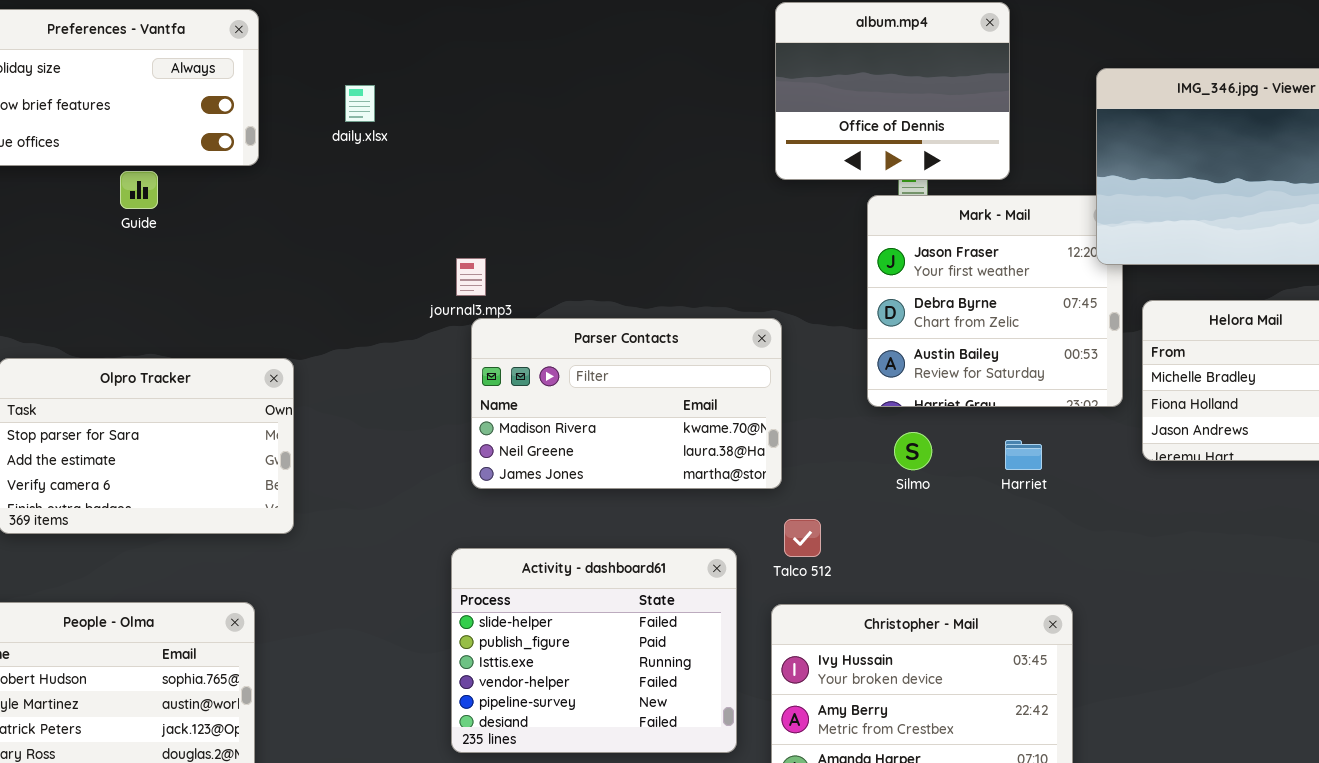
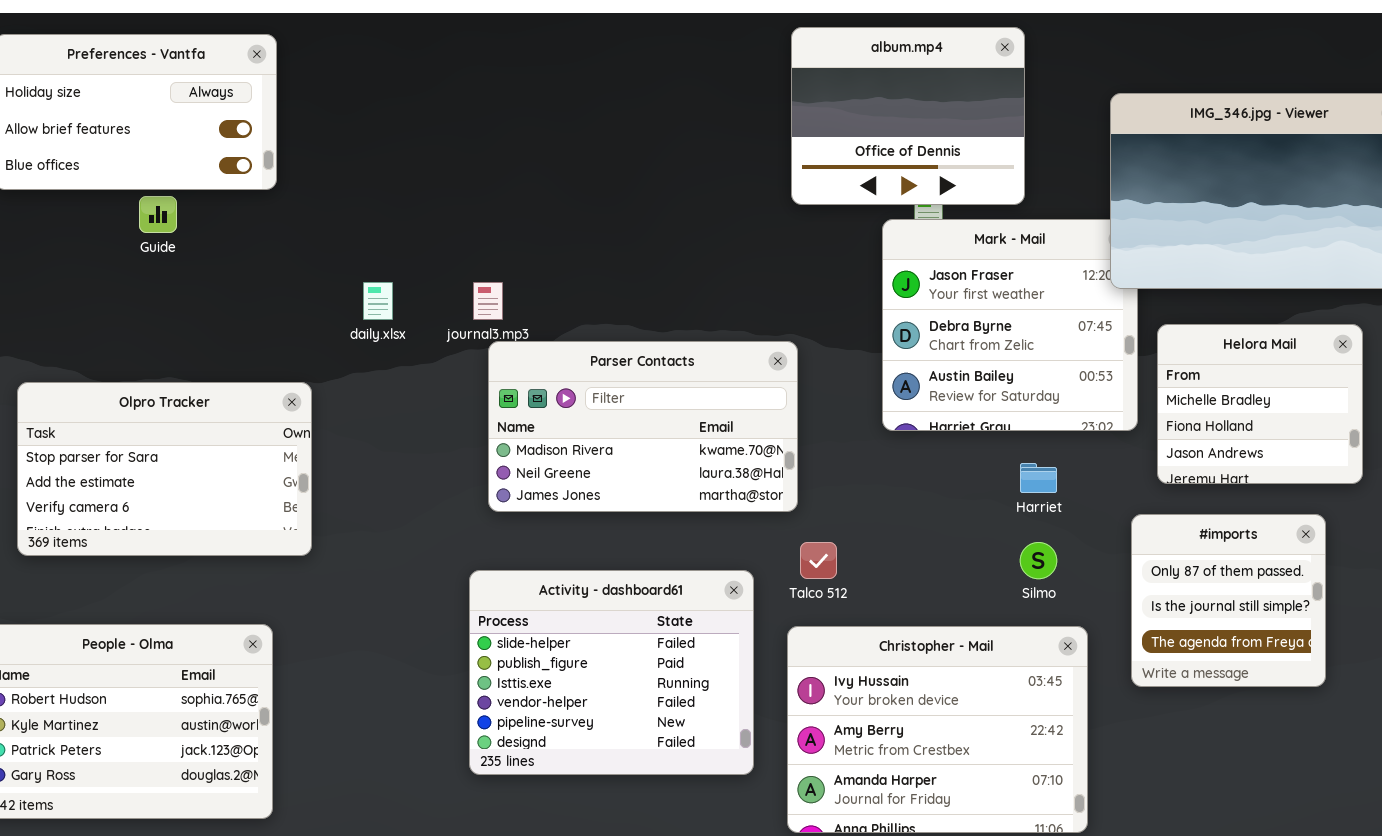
daily.xlsx: [345,85,375,122] -> [363,282,393,320], moved
Silmo: [894,432,932,470] -> [1020,542,1057,579], moved
#imports: none -> [1131,514,1326,687], opened

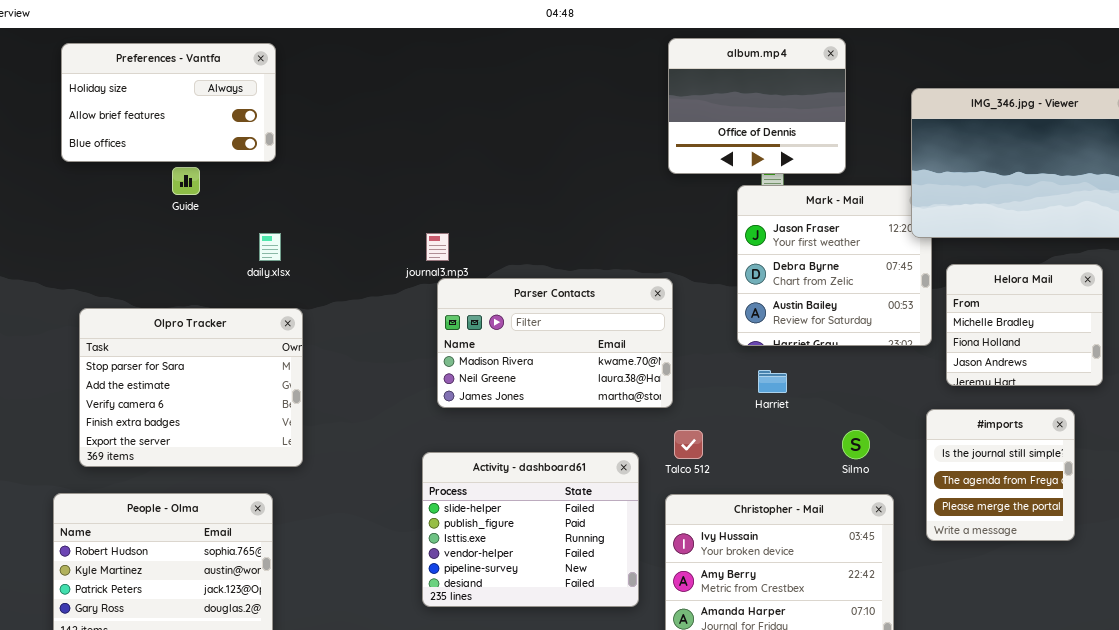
daily.xlsx: [363,282,393,320] -> [259,233,281,261], moved
Olpro Tracker: [17,382,312,556] -> [79,308,303,467], resized
Harriet: [1020,463,1057,493] -> [758,370,787,393], moved
#imports: [1131,514,1326,687] -> [926,409,1075,541], scrolled down 1 row

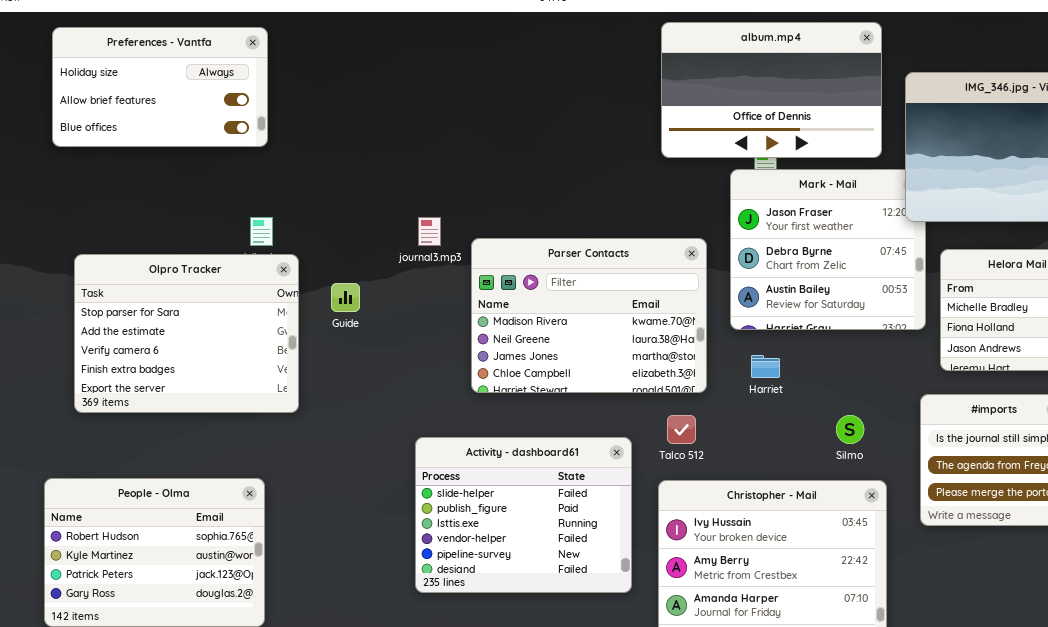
album.mp4: [668,38,846,174] -> [661,22,882,158], resized
Guide: [172,167,200,195] -> [331,283,360,312], moved
Parser Contacts: [437,278,673,408] -> [471,238,707,393], moved, resized
Olpro Tracker: [79,308,303,467] -> [74,254,299,413], moved

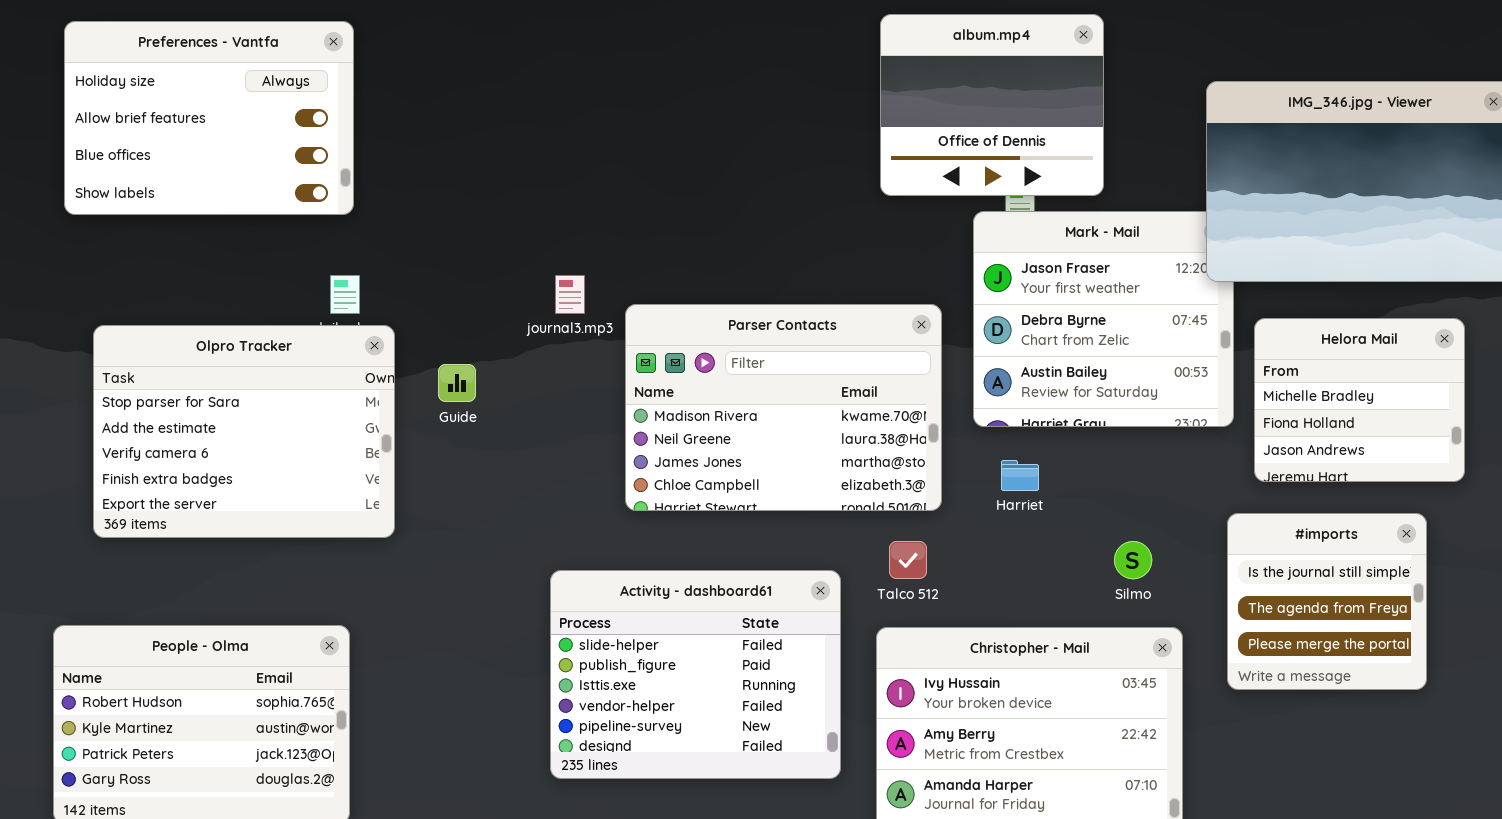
album.mp4: [661,22,882,158] -> [880,14,1104,196], resized
Preferences - Vantfa: [52,27,268,147] -> [64,21,354,215], resized

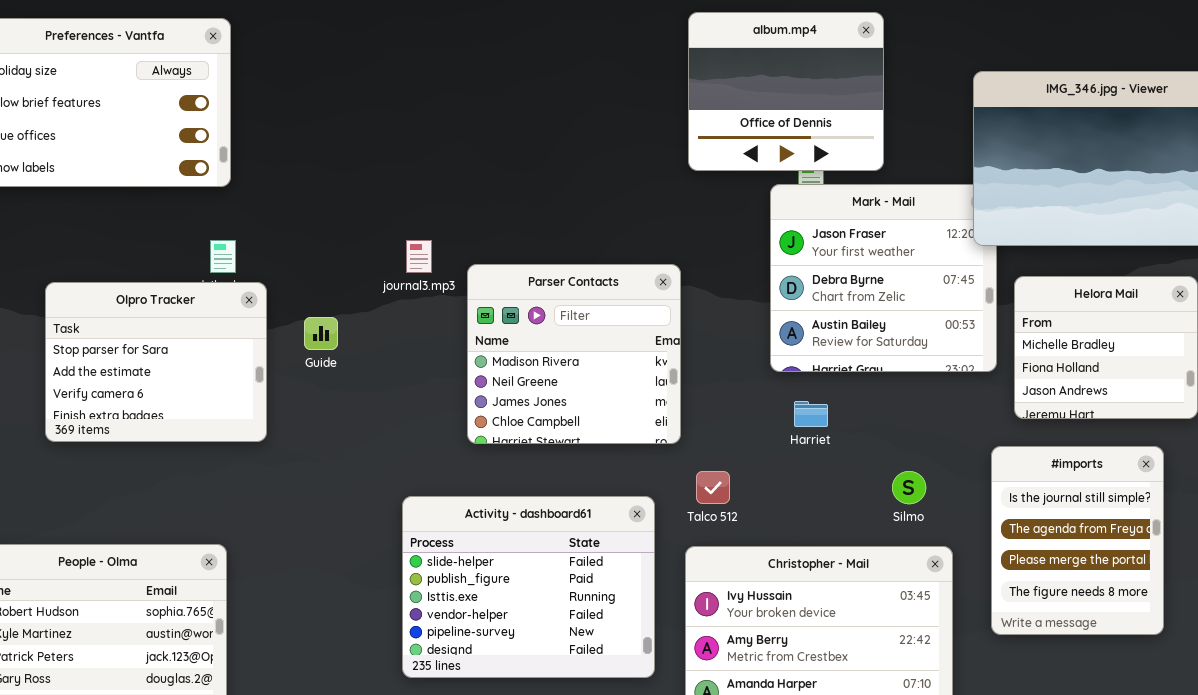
Parser Contacts: [625,304,942,511] -> [467,264,681,444], resized
Olpro Tracker: [93,325,395,538] -> [45,282,267,442], resized
#imports: [1227,513,1427,690] -> [991,446,1164,635], resized

